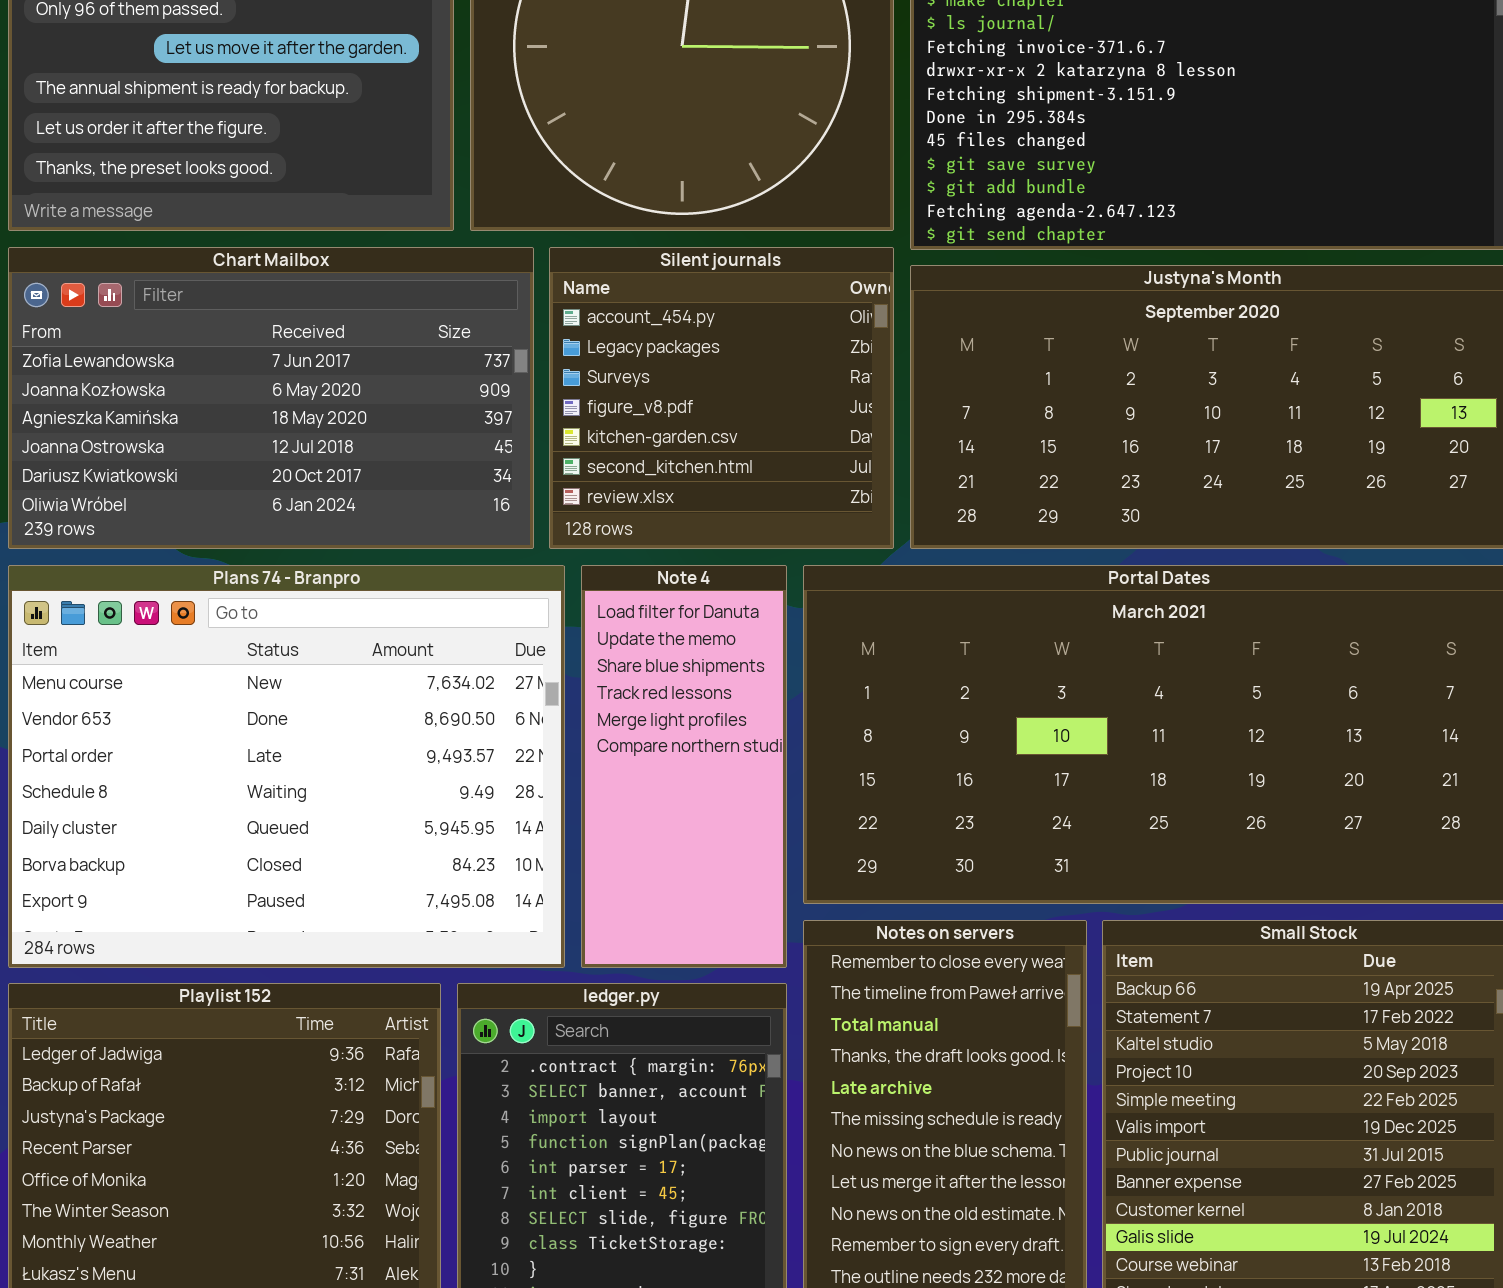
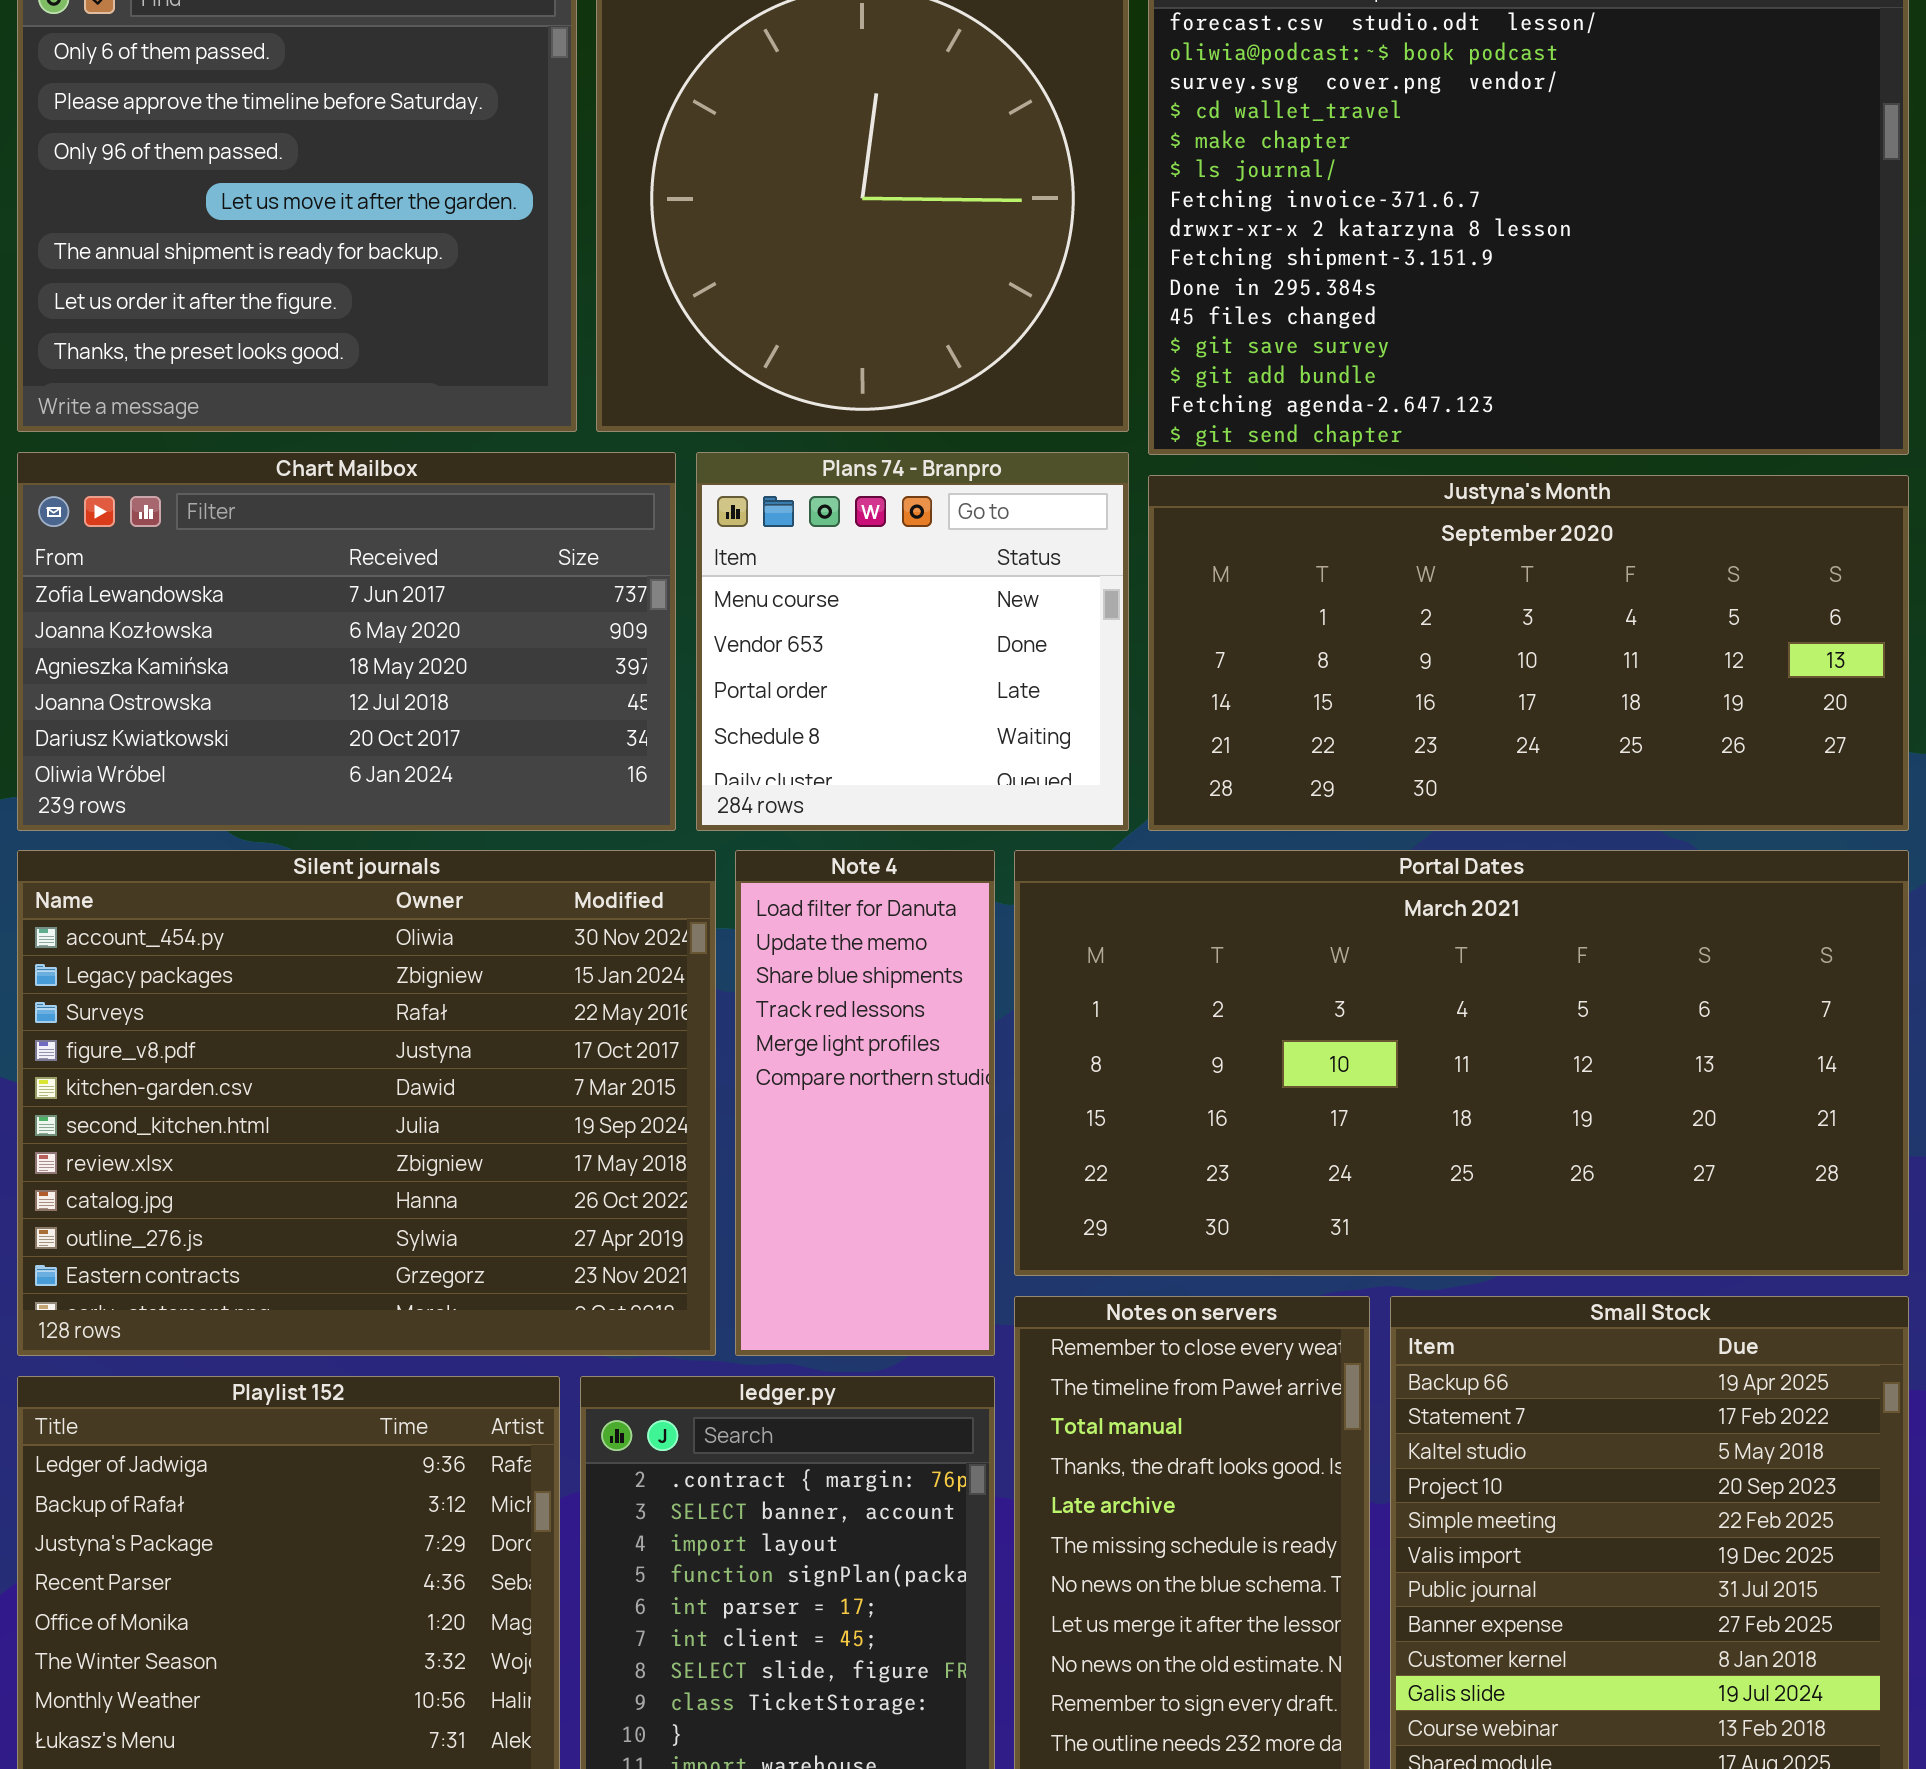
Silent journals: [549,247,894,549] -> [17,850,716,1356], moved, resized
Plans 74 - Branpro: [8,565,565,968] -> [696,452,1129,831], moved, resized

